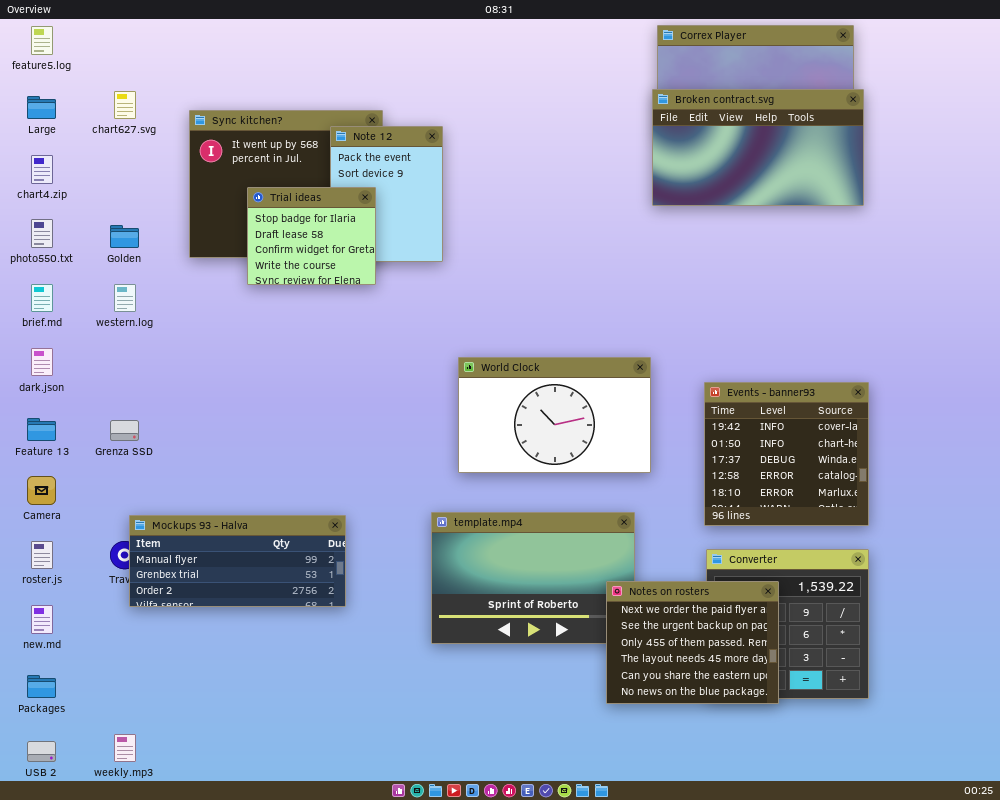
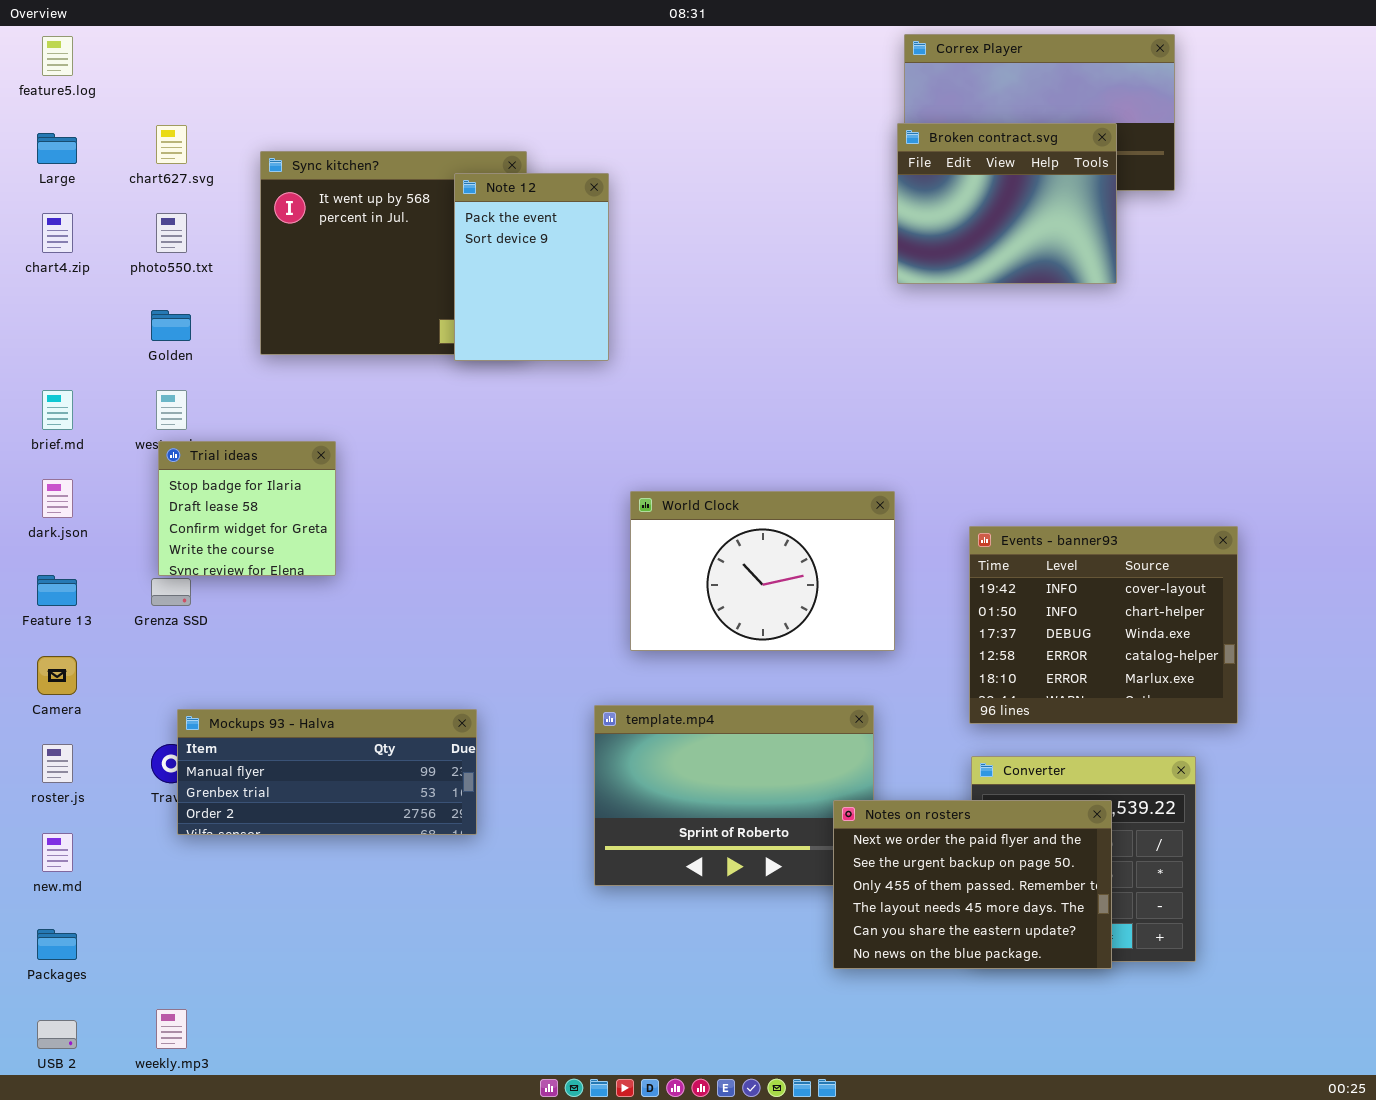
Broken contract.svg: [652,89,864,206] -> [897,123,1117,284], resized
Trial ideas: [247,187,376,285] -> [158,441,336,576], moved
photo550.txt: [31,219,53,248] -> [156,213,187,253], moved
Events - banner93: [704,382,869,526] -> [969,526,1238,724], resized
Notes on rosters: [606,581,779,704] -> [833,800,1112,969], resized

